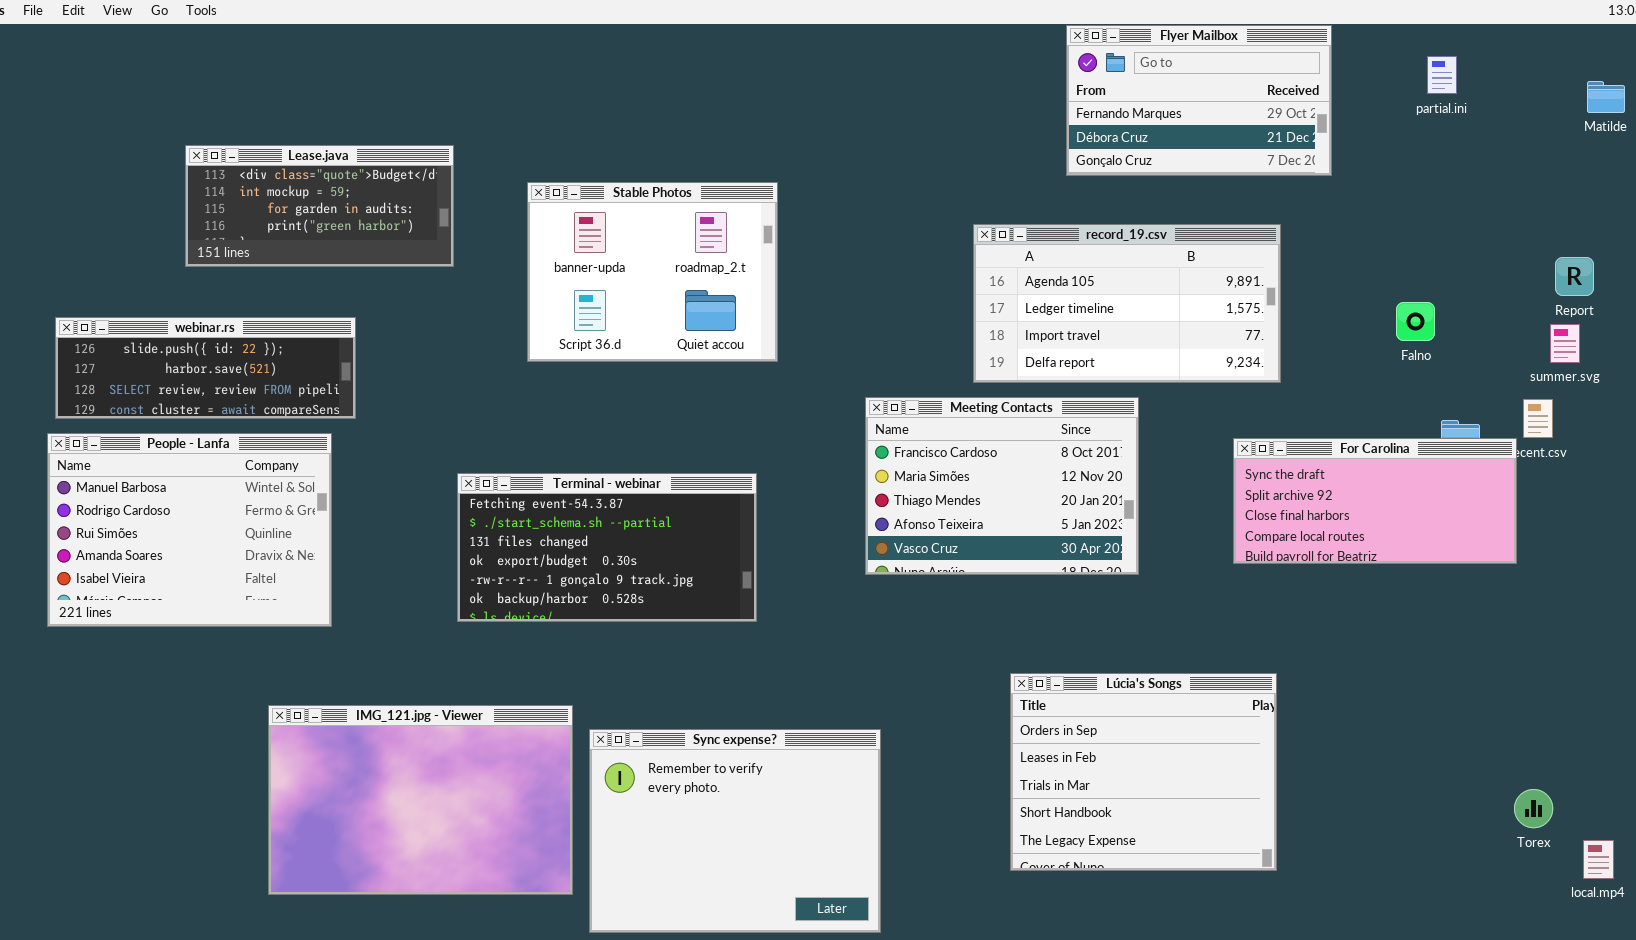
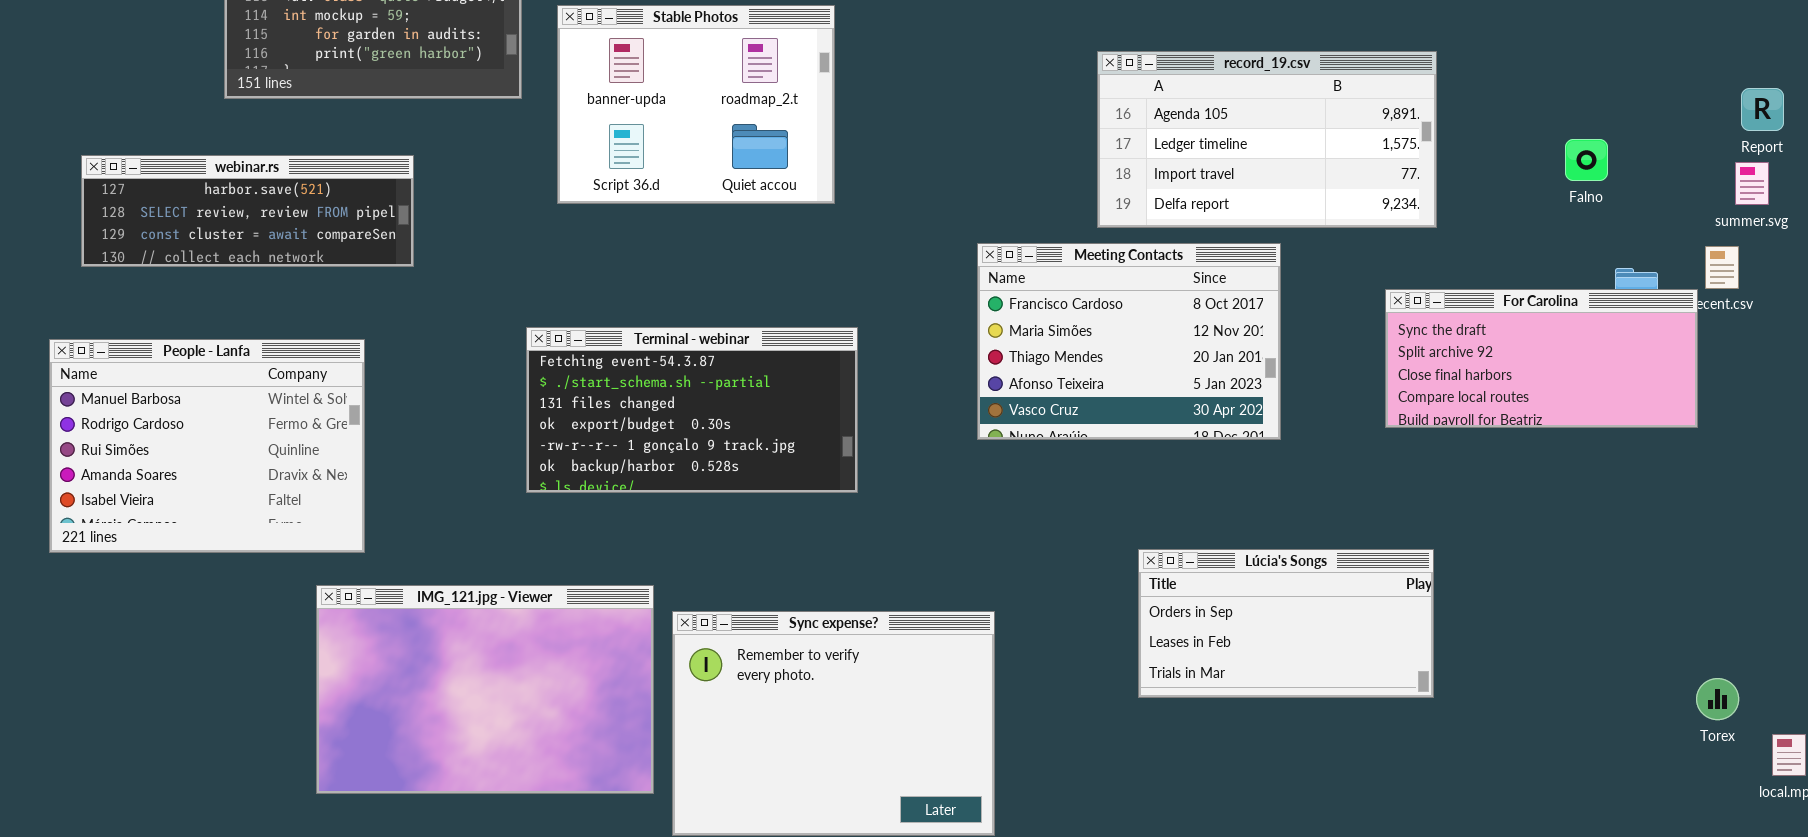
Stable Photos: [527,182,778,362] -> [557,5,835,204], moved
webinar.rs: [55,317,356,419] -> [81,155,414,267], scrolled down 1 row
People - Lanfa: [47,433,332,627] -> [49,339,365,553], moved
Lúcia's Songs: [1010,673,1277,871] -> [1138,549,1434,698], resized

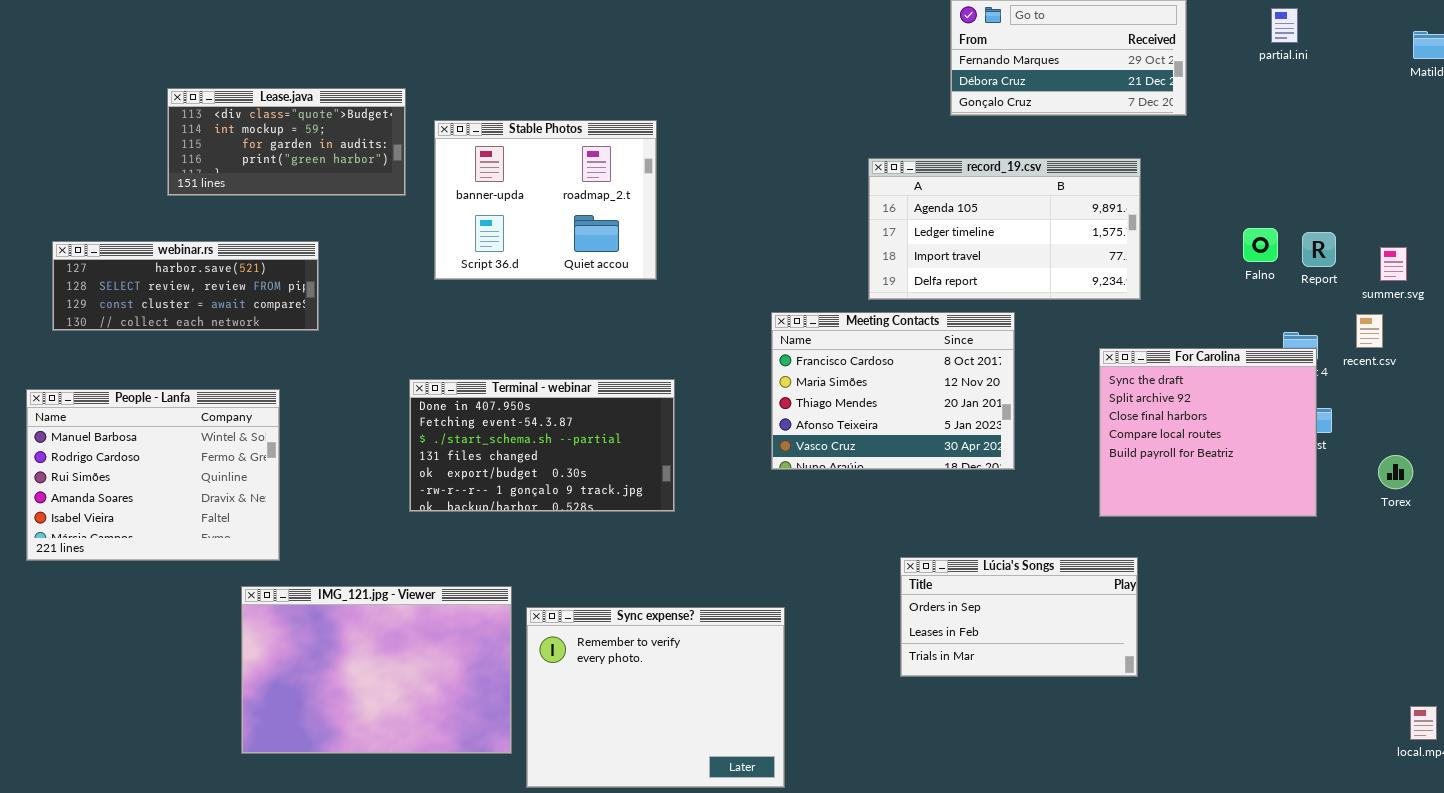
Report: [1741,88,1784,131] -> [1302,232,1336,267], moved
For Carolina: [1385,289,1698,428] -> [1099,348,1317,517], resized
Terminal - webinar: [526,327,858,493] -> [409,379,675,512], scrolled up 1 row
Torex: [1696,678,1739,720] -> [1378,455,1413,489], moved

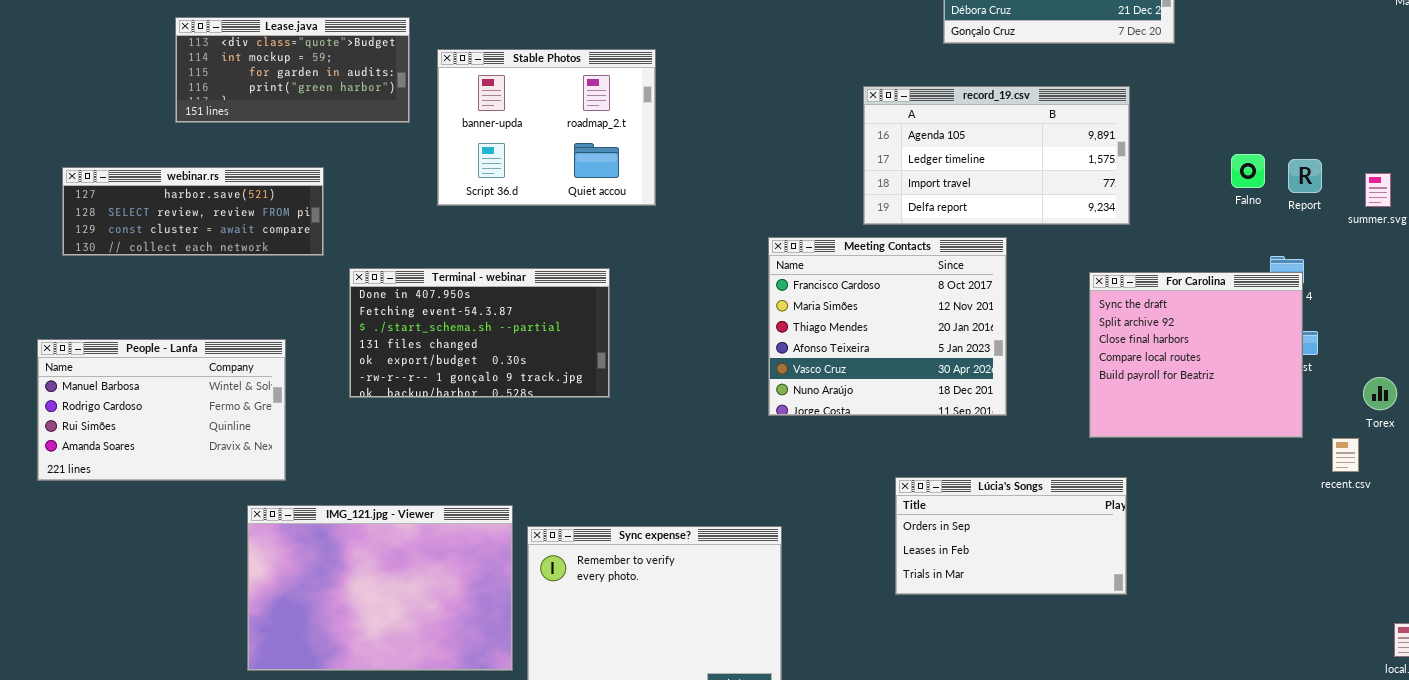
Meeting Contacts: [771,312,1015,470] -> [768,237,1007,416], resized
recent.csv: [1356,314,1383,348] -> [1332,438,1359,472], moved
Terminal - webinar: [409,379,675,512] -> [349,268,610,398], moved
People - Lanfa: [26,389,280,561] -> [37,339,286,481], resized

